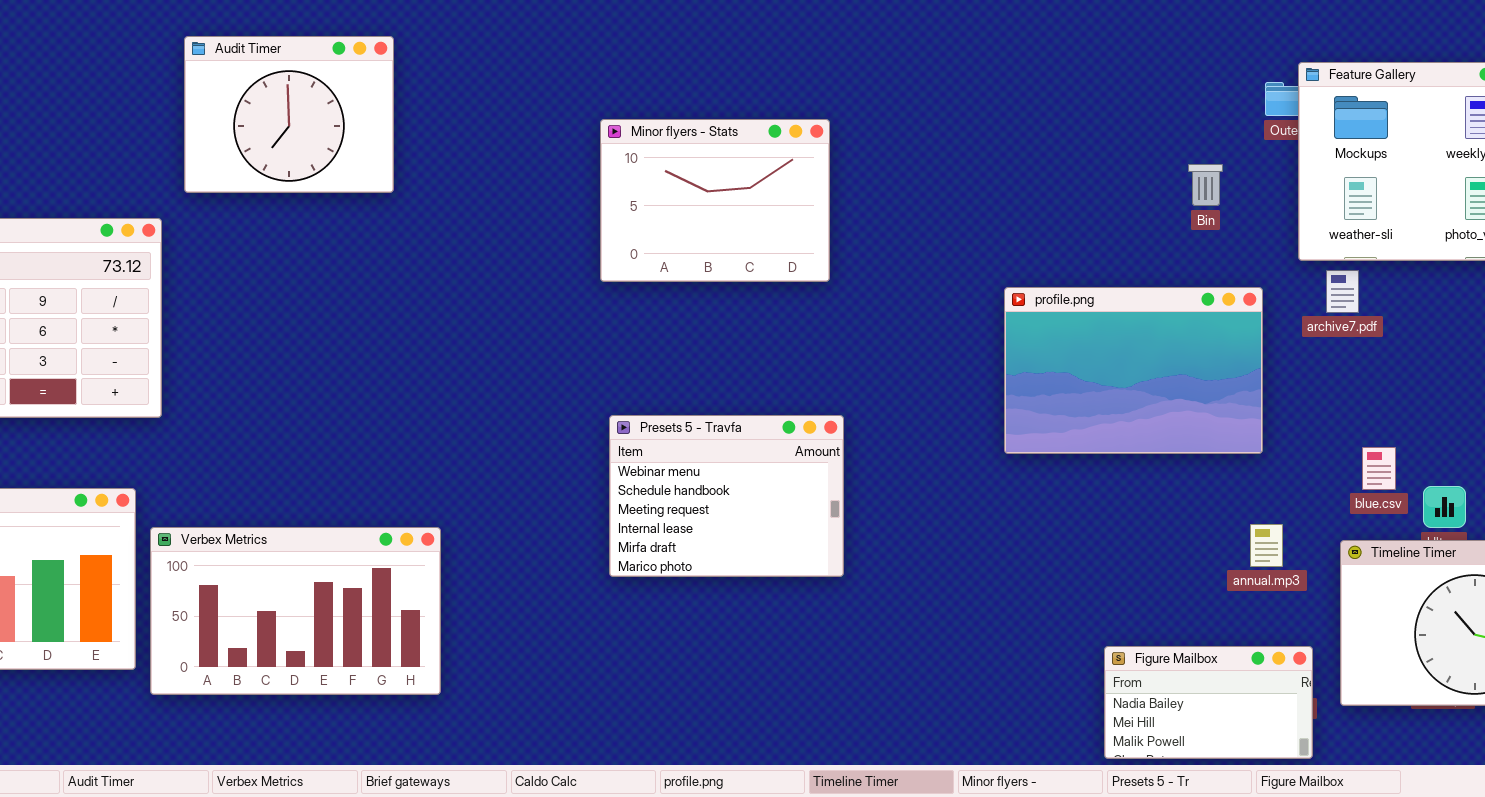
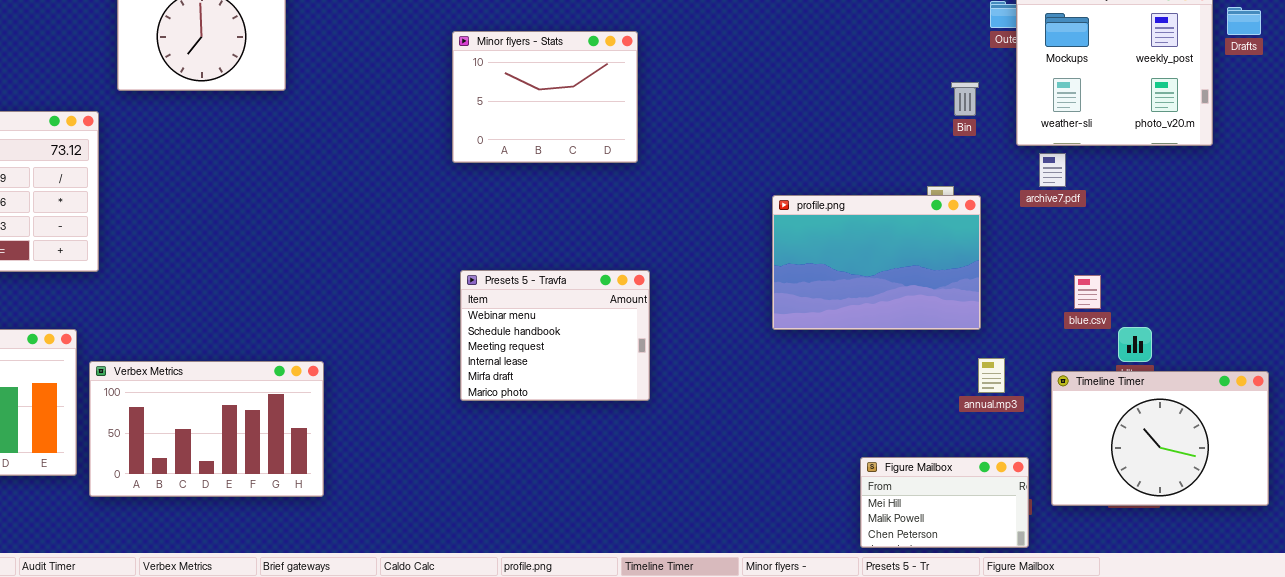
Bin: [1188,164,1223,206] -> [951,82,979,116], moved
profile.png: [1004,287,1263,454] -> [772,195,981,330], moved
blue.csv: [1362,447,1396,490] -> [1074,275,1101,309], moved
Figure Mailbox: [1104,646,1313,759] -> [860,457,1029,548], scrolled down 1 row

